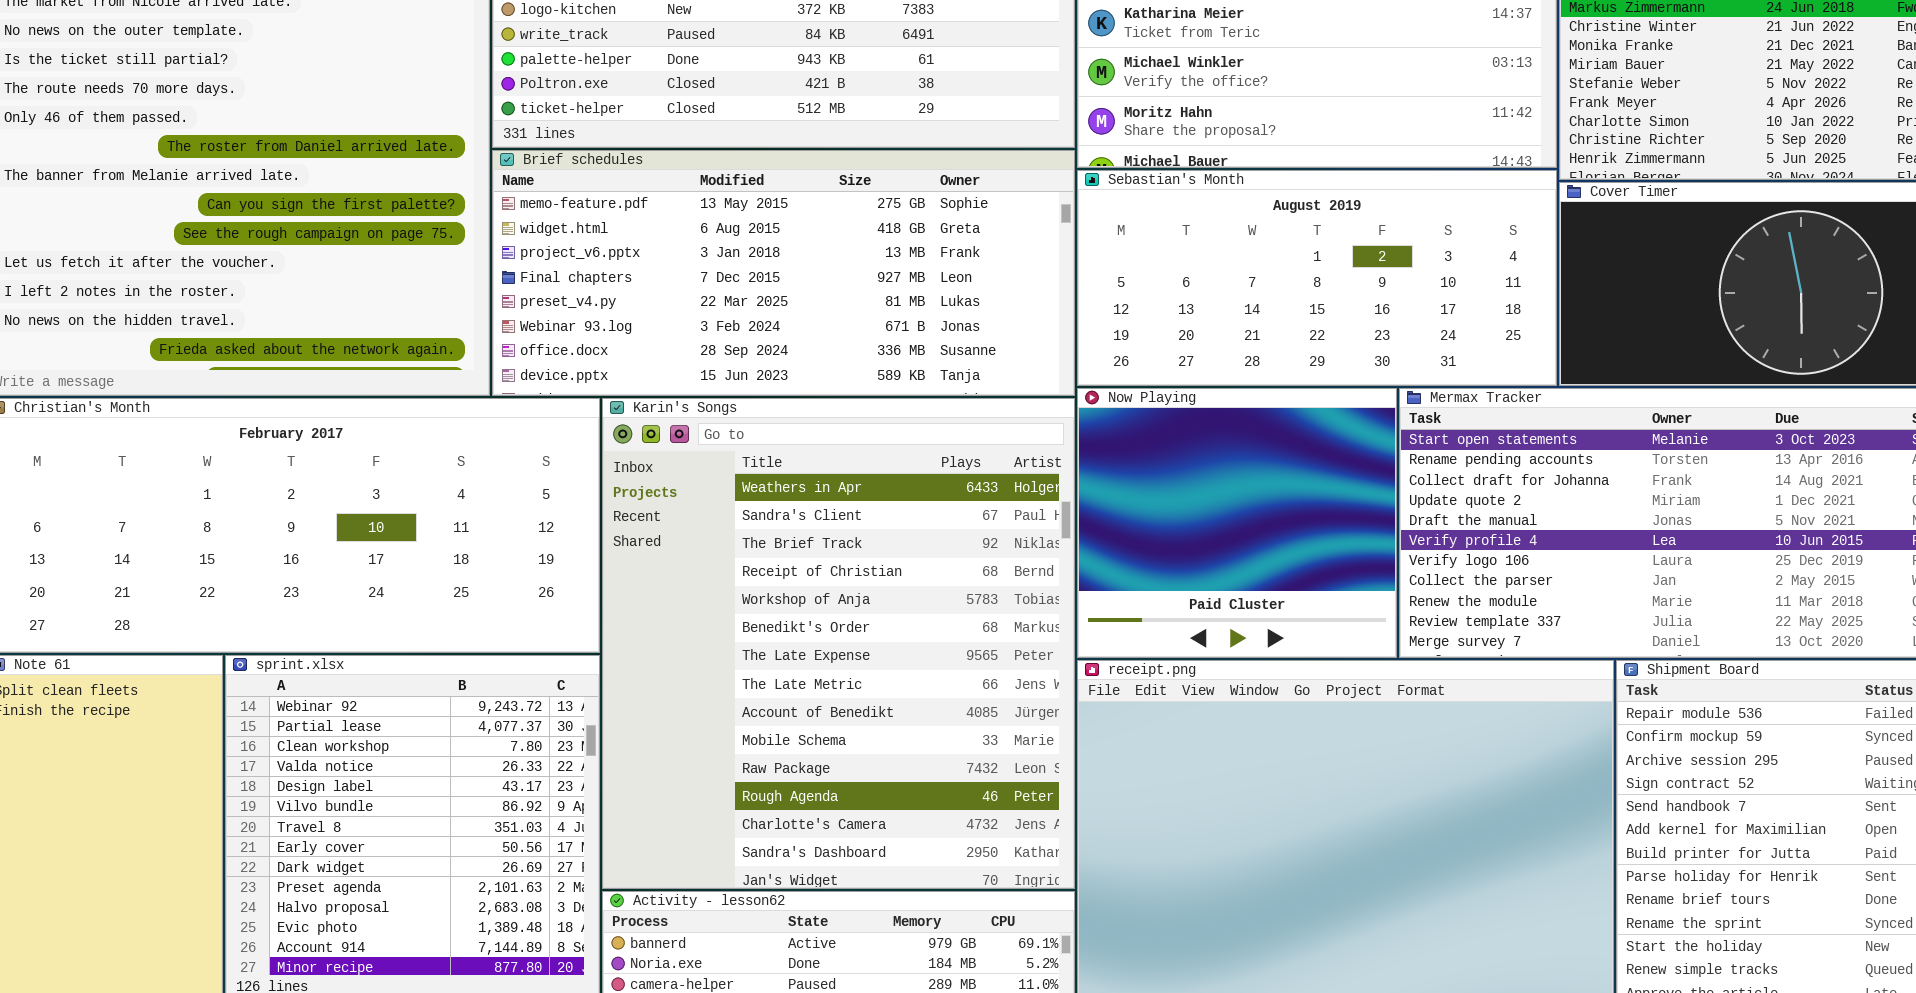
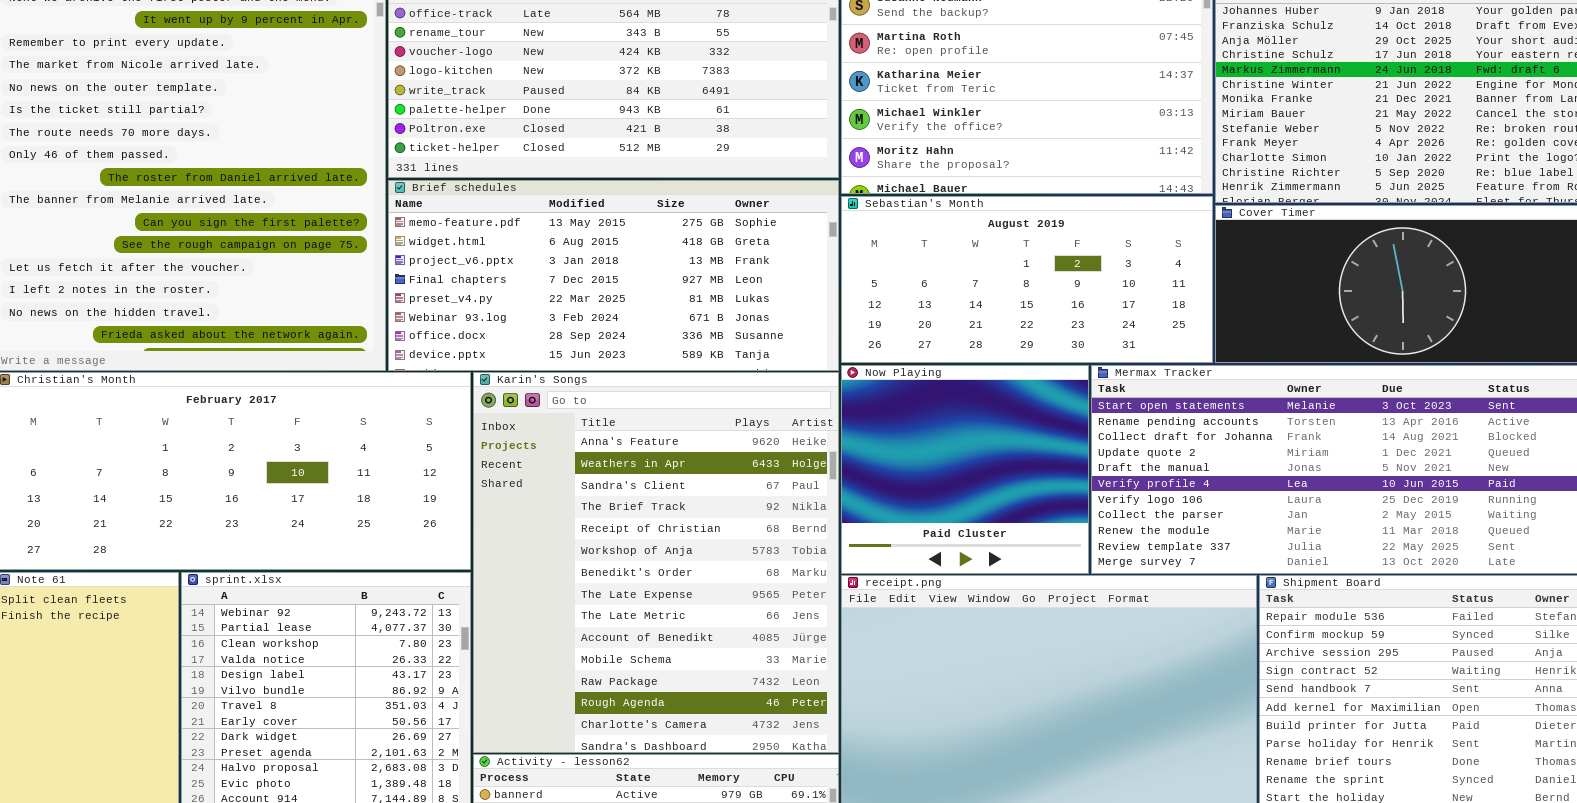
Karin's Songs: [602,398,1075,889] -> [473,372,839,753], scrolled up 1 row

